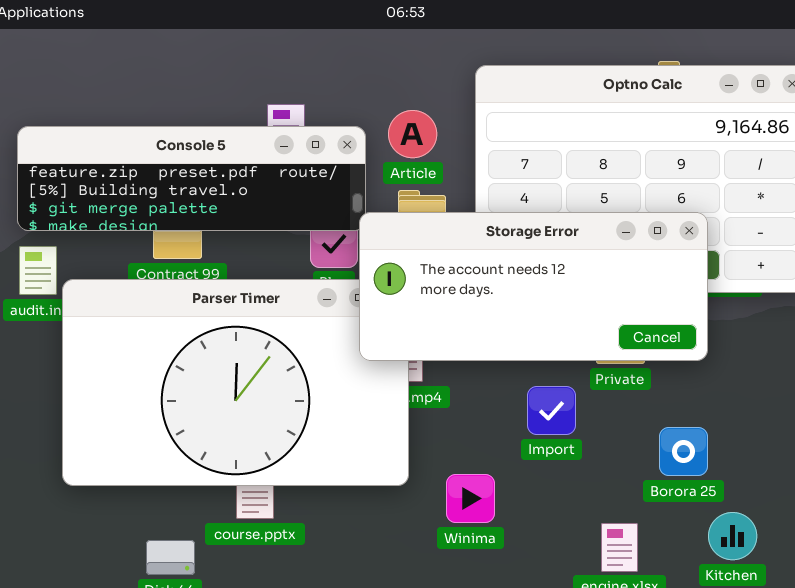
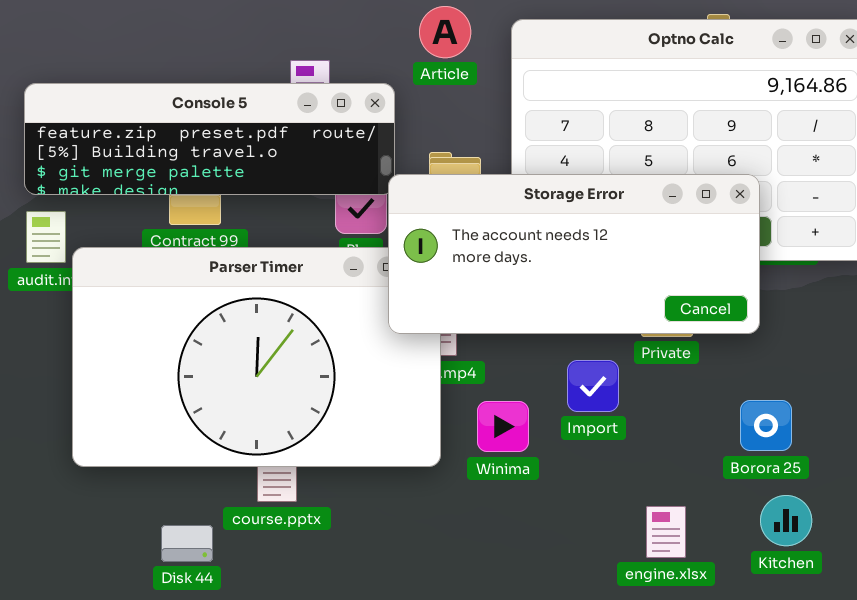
Article: [388,110,437,158] -> [419,6,471,58], moved
Borora 25: [659,427,708,476] -> [740,400,792,451], moved
Winima: [446,474,495,523] -> [477,401,529,452], moved

